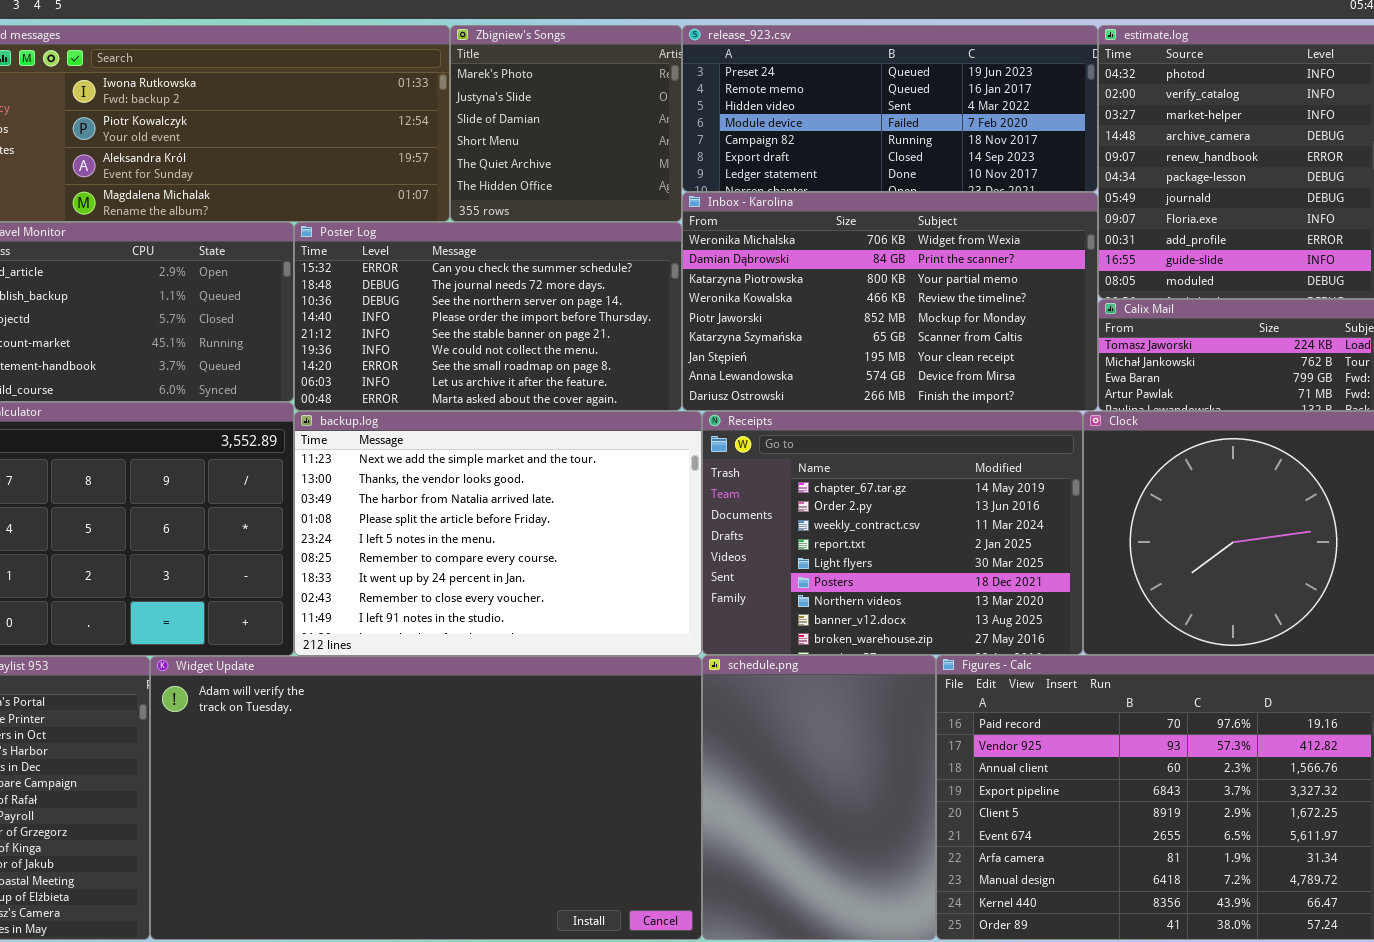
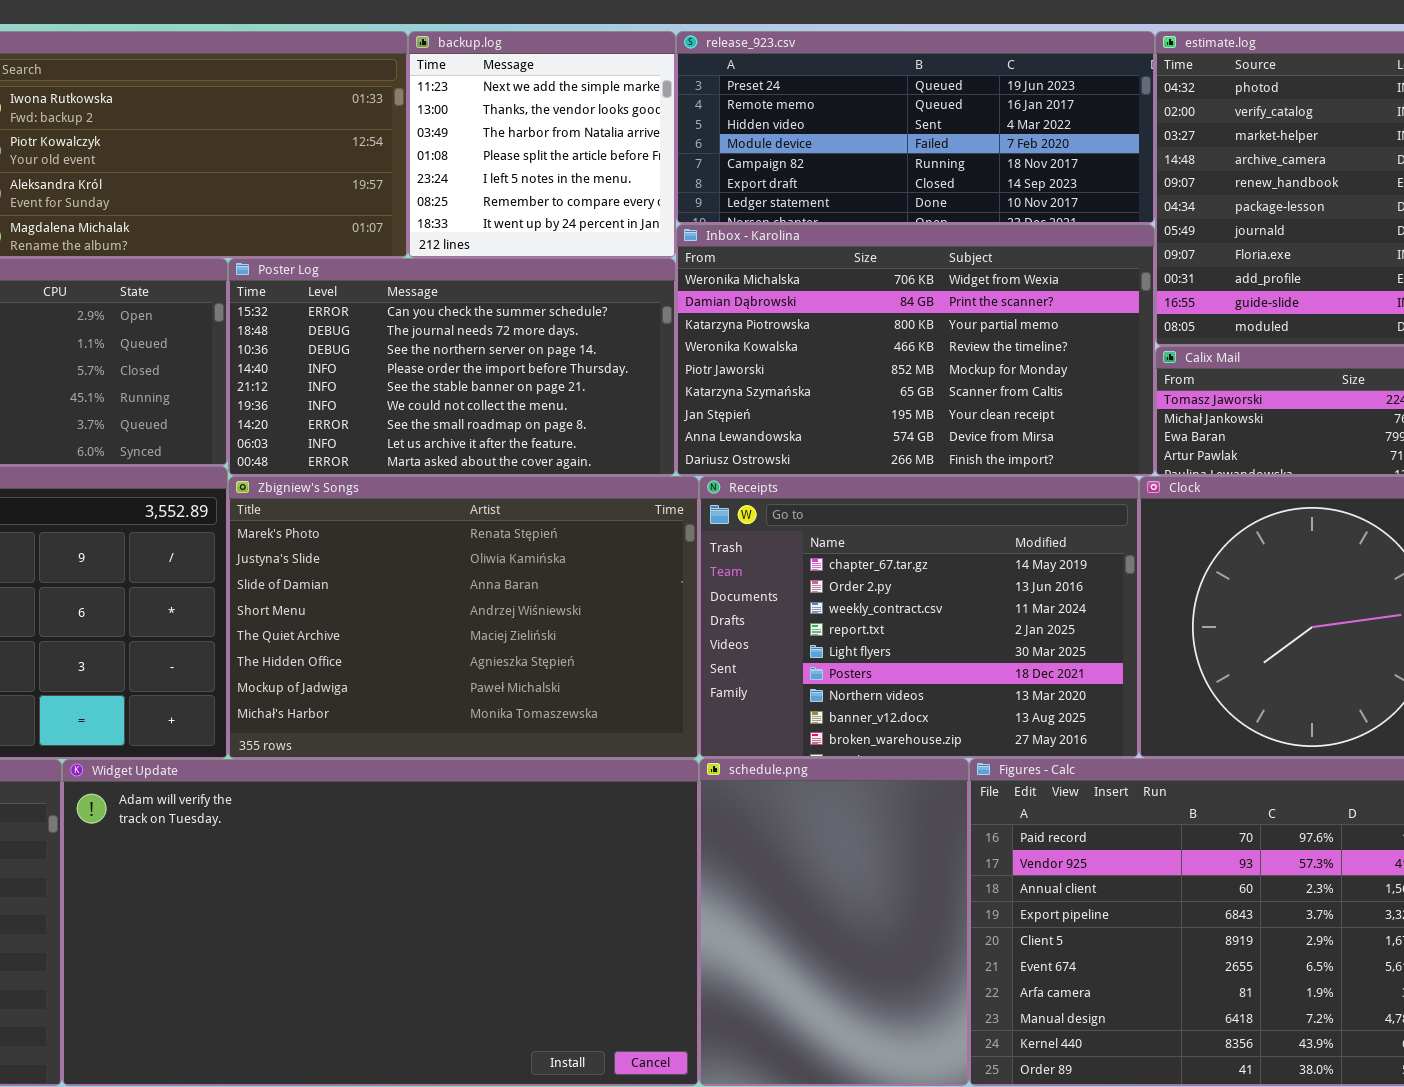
Zbigniew's Songs: [450,25,682,222] -> [228,476,699,759], moved, resized
backup.log: [294,411,702,656] -> [408,31,676,258], moved, resized

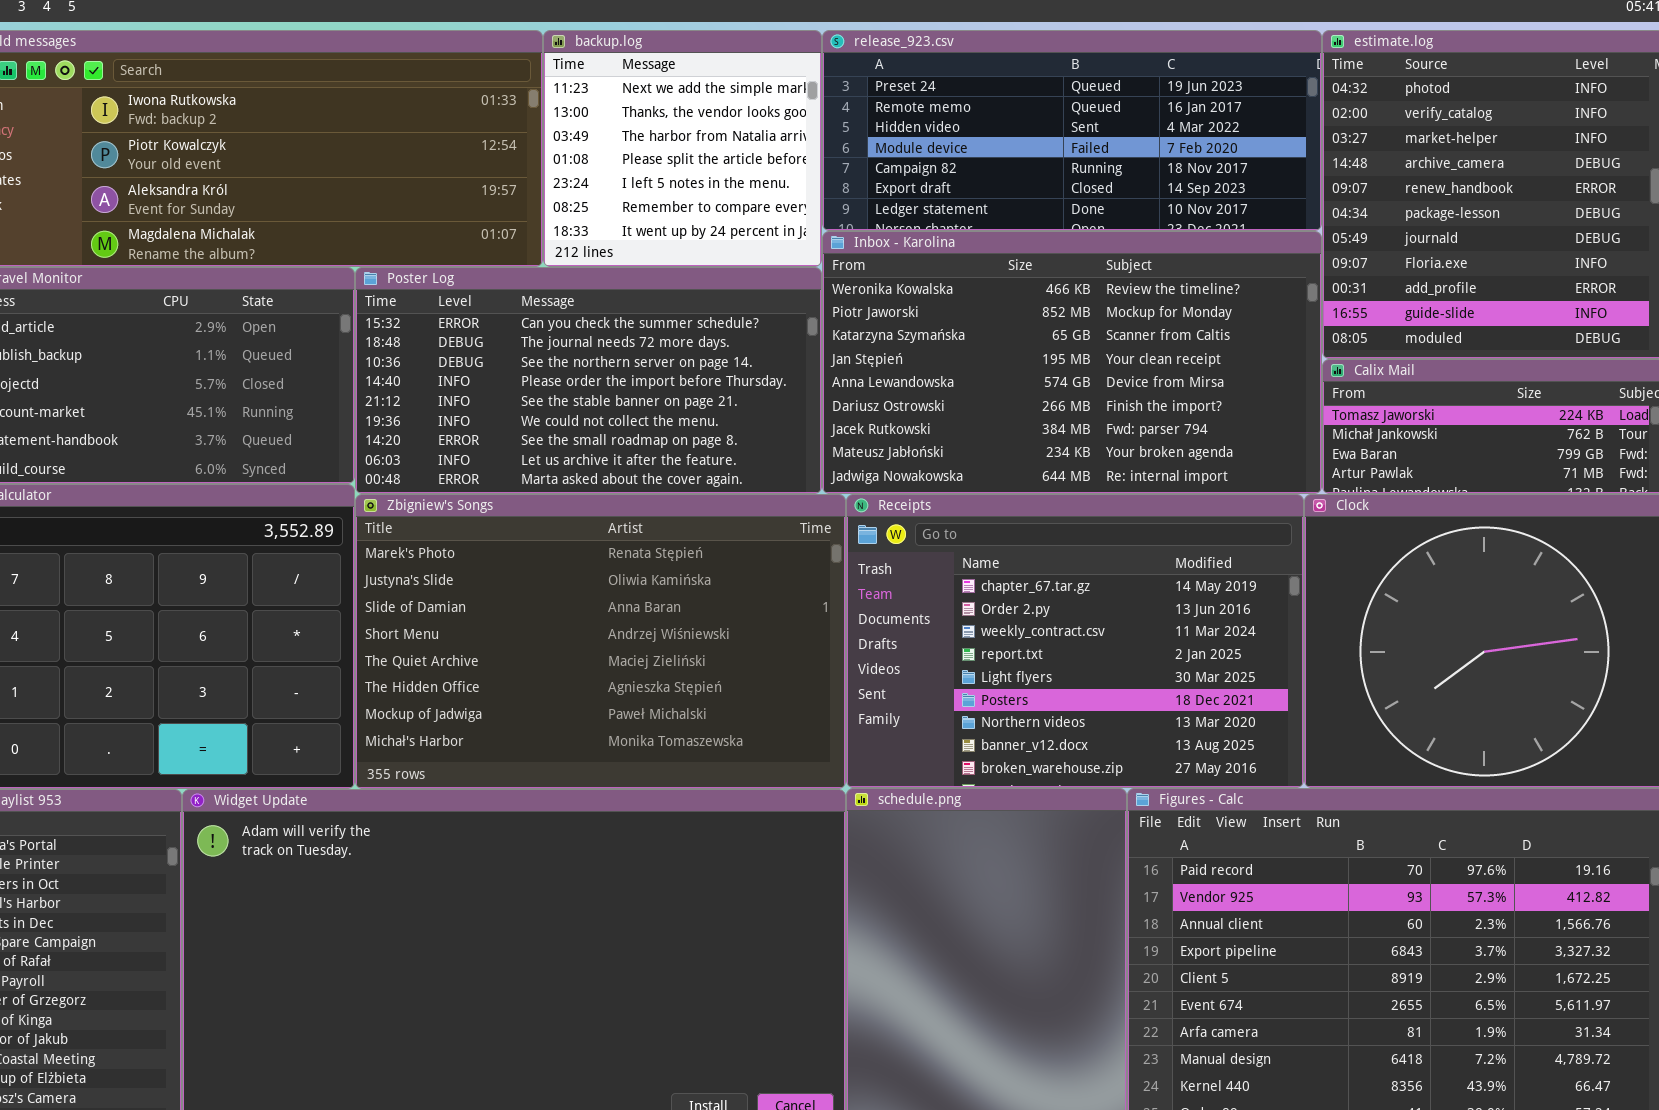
Inbox - Karolina: [676,224,1155,476] -> [822,231,1322,494], scrolled down 3 rows

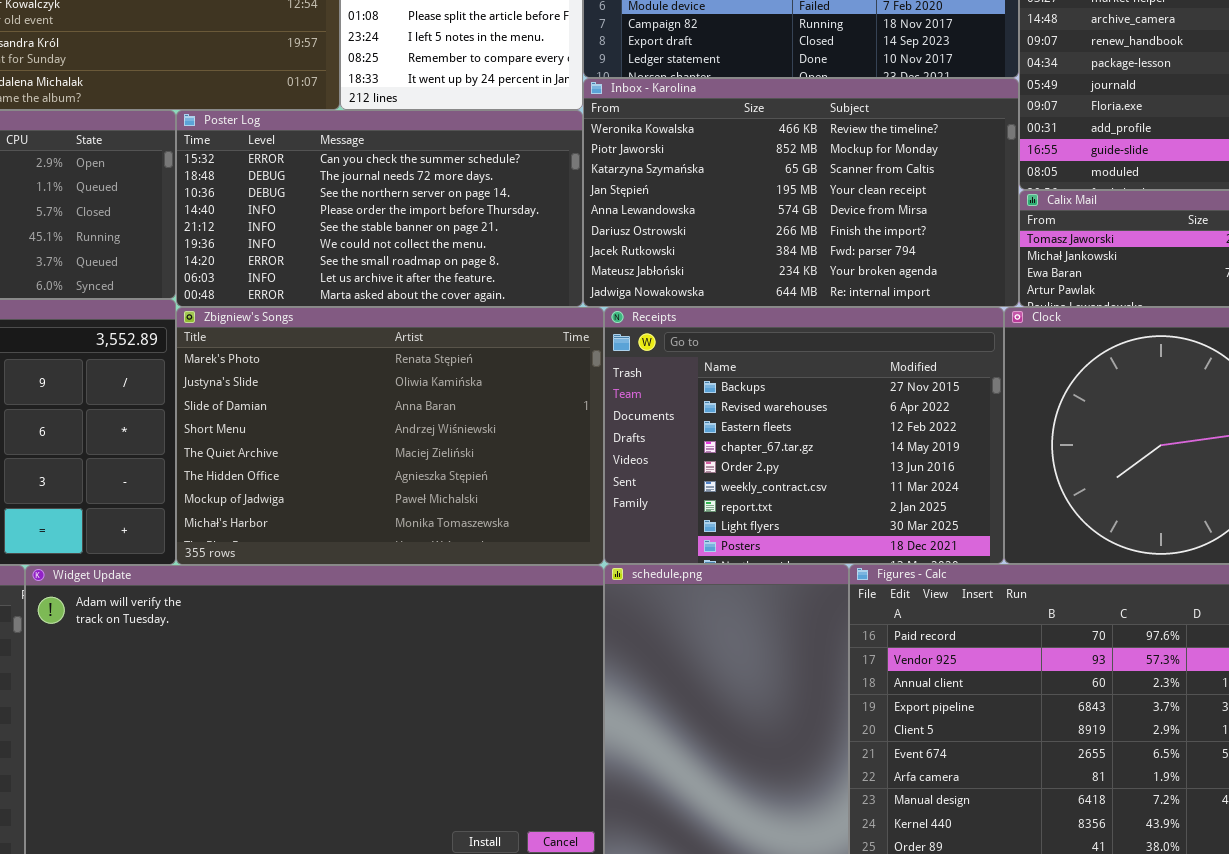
Receipts: [846,494,1304,788] -> [604,307,1004,564], scrolled up 3 rows

